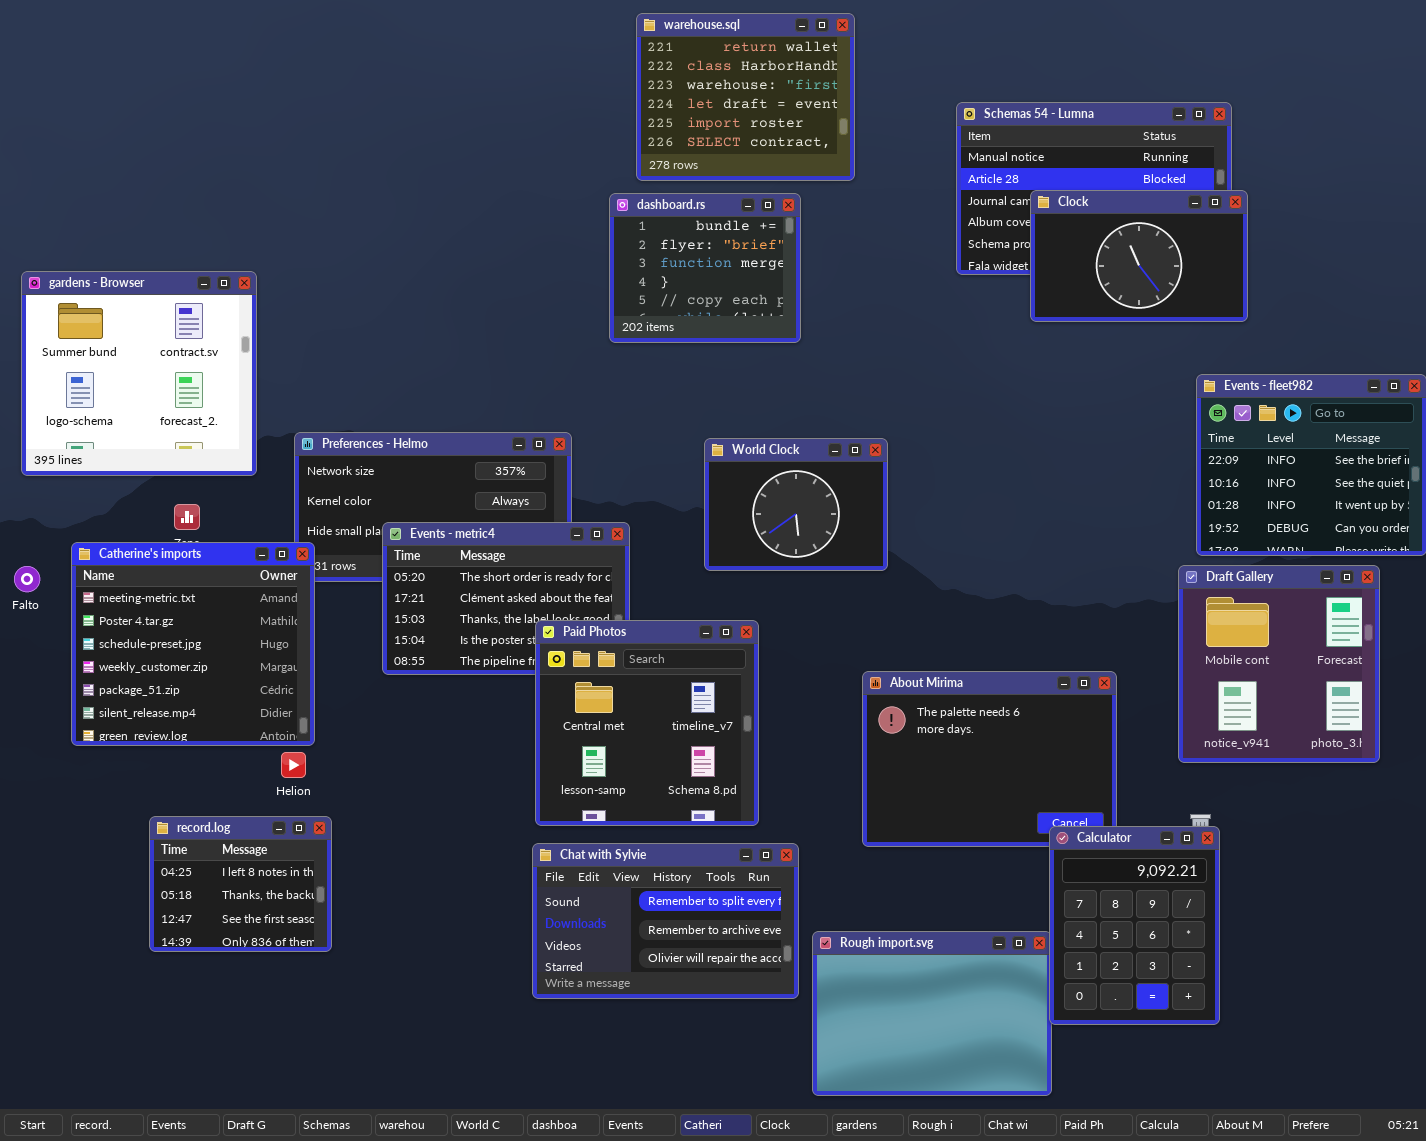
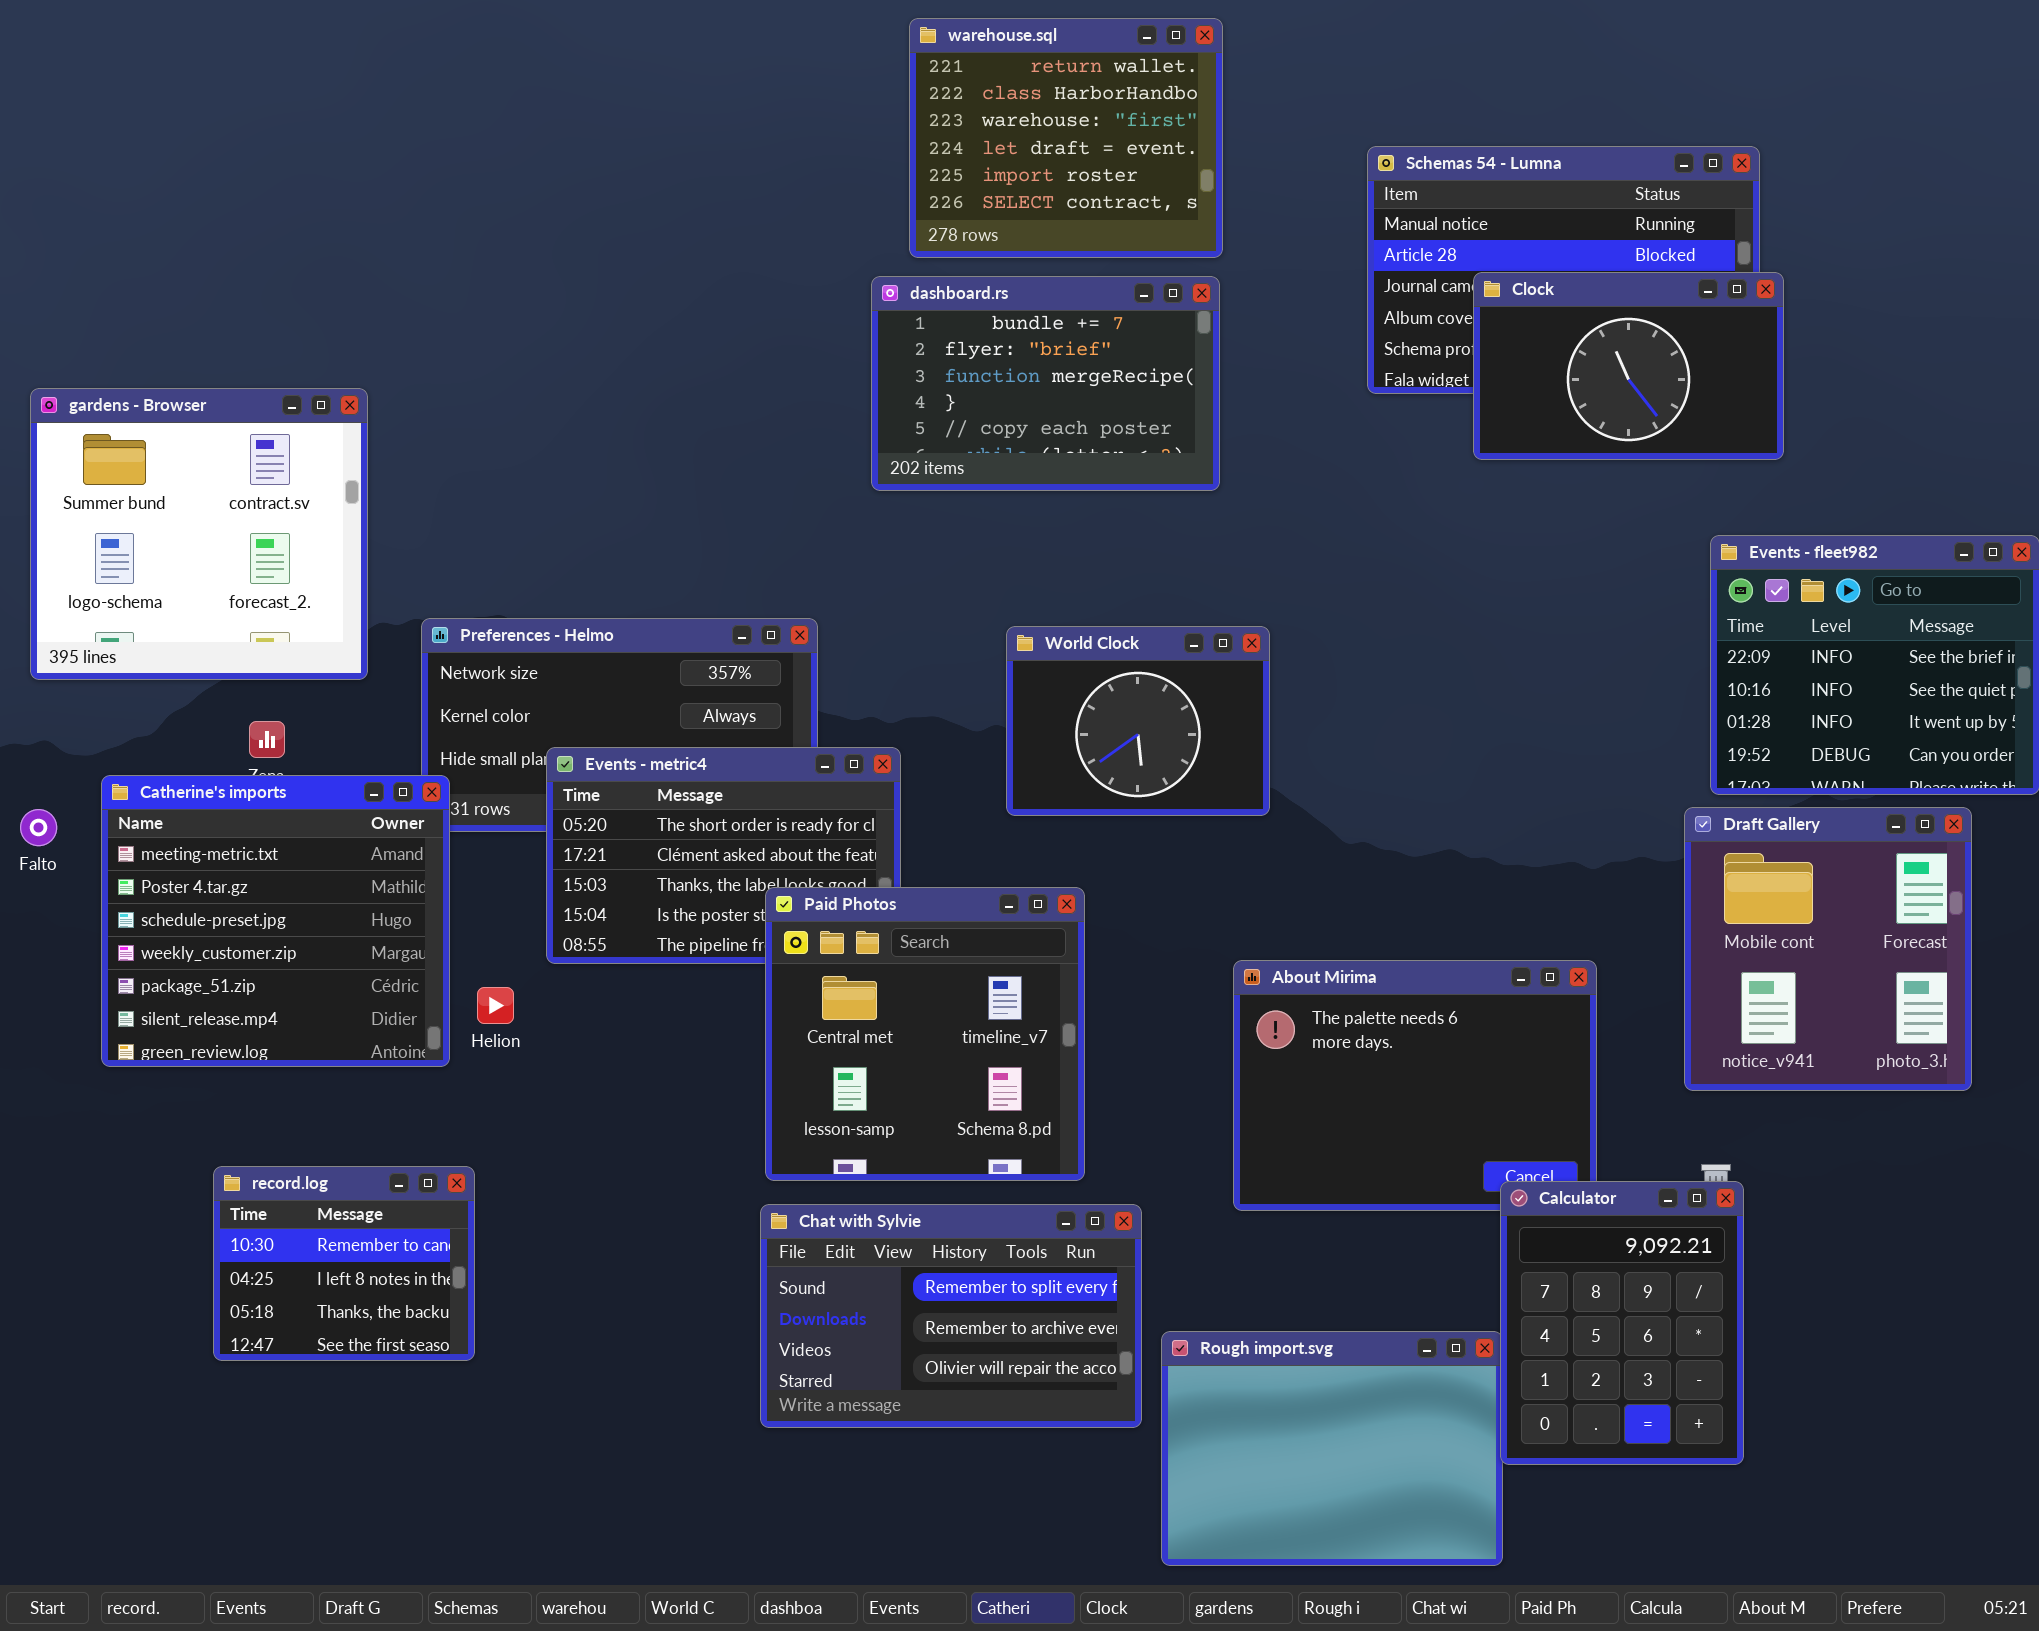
dashboard.rs: [609,193,801,343] -> [871,276,1220,491], resized
Helion: [281,752,306,778] -> [477,987,514,1024], moved
record.log: [149,816,332,952] -> [213,1166,475,1361], scrolled up 1 row

